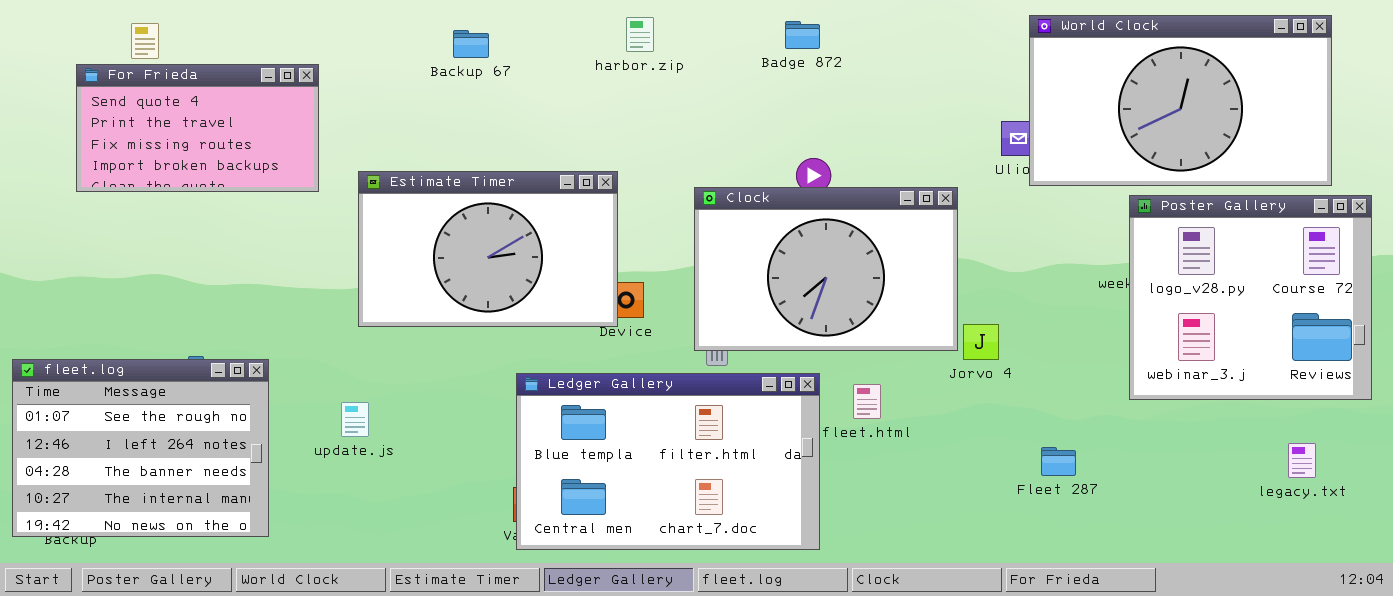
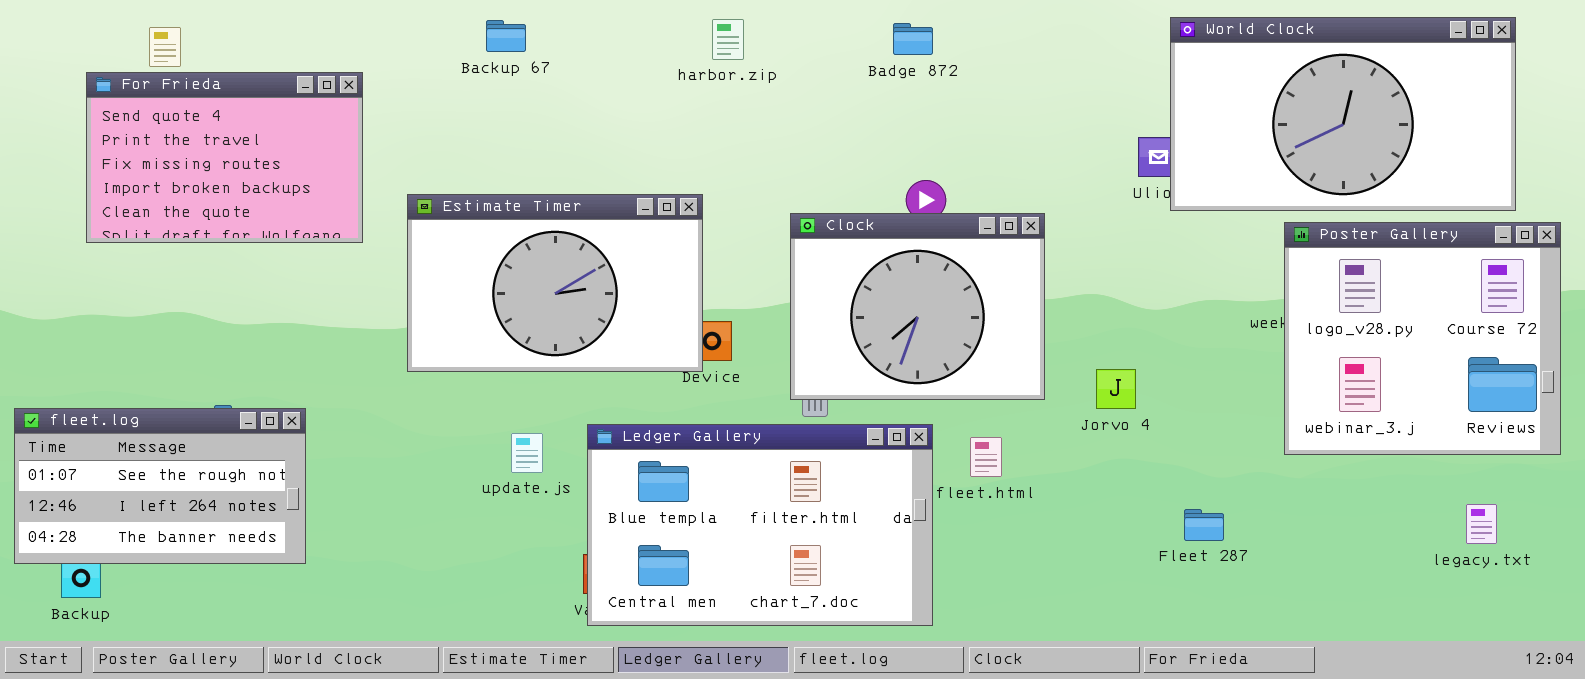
Backup 67: [453,30,489,58] -> [486,20,526,52], moved
For Frieda: [76,64,319,192] -> [86,72,363,243], resized
Clock: [694,187,958,351] -> [790,213,1045,400], resized
fleet.log: [12,359,269,537] -> [14,408,306,564], resized
update.js: [341,402,369,437] -> [511,433,543,473], moved

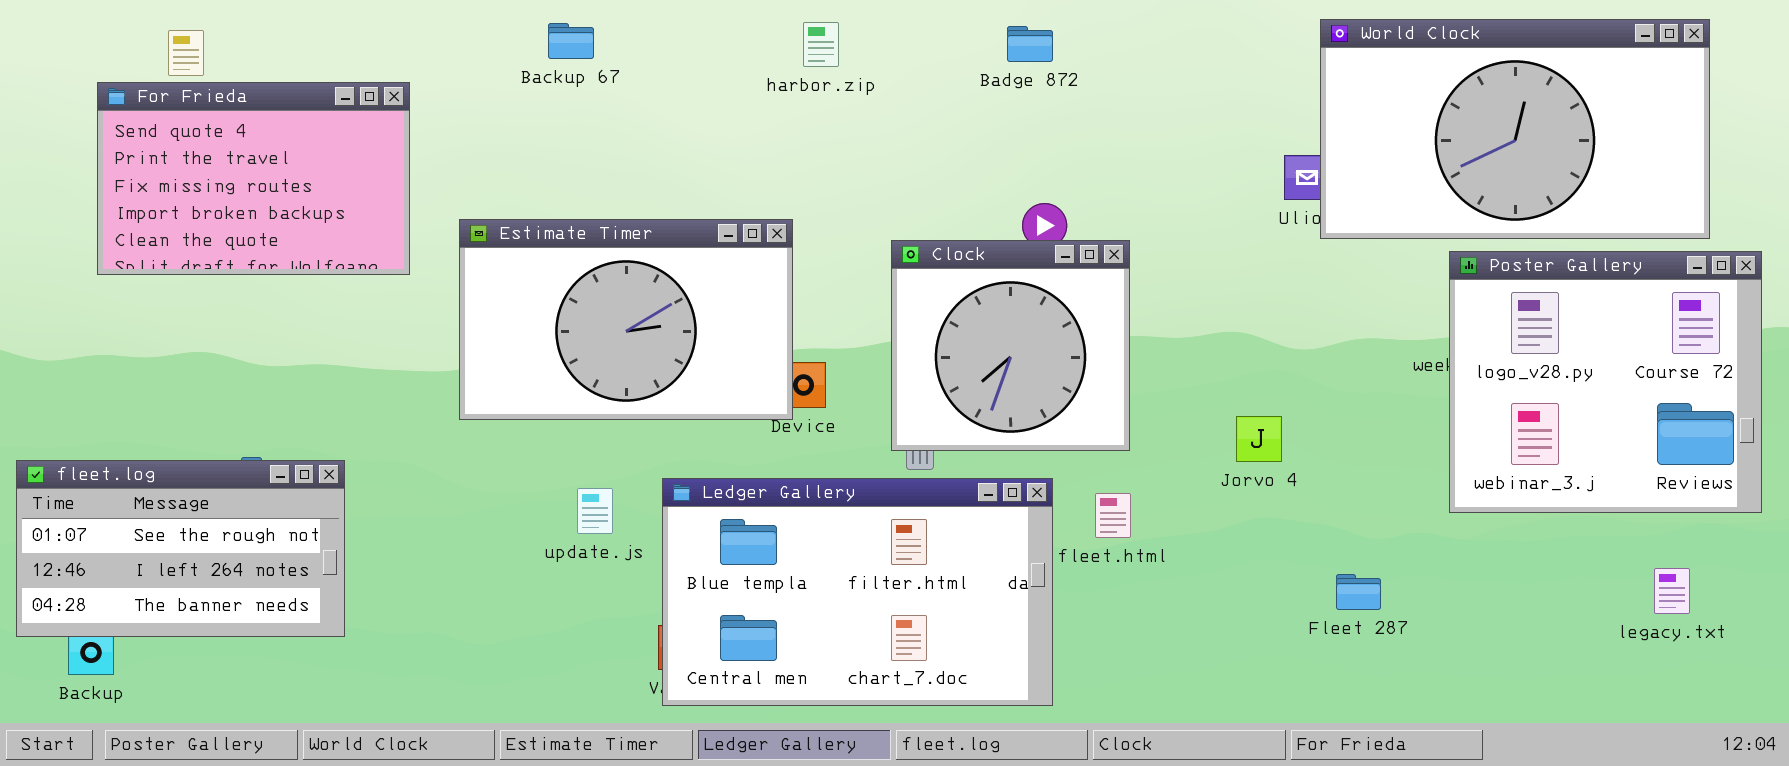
Clock: [790,213,1045,400] -> [891,240,1130,451], resized

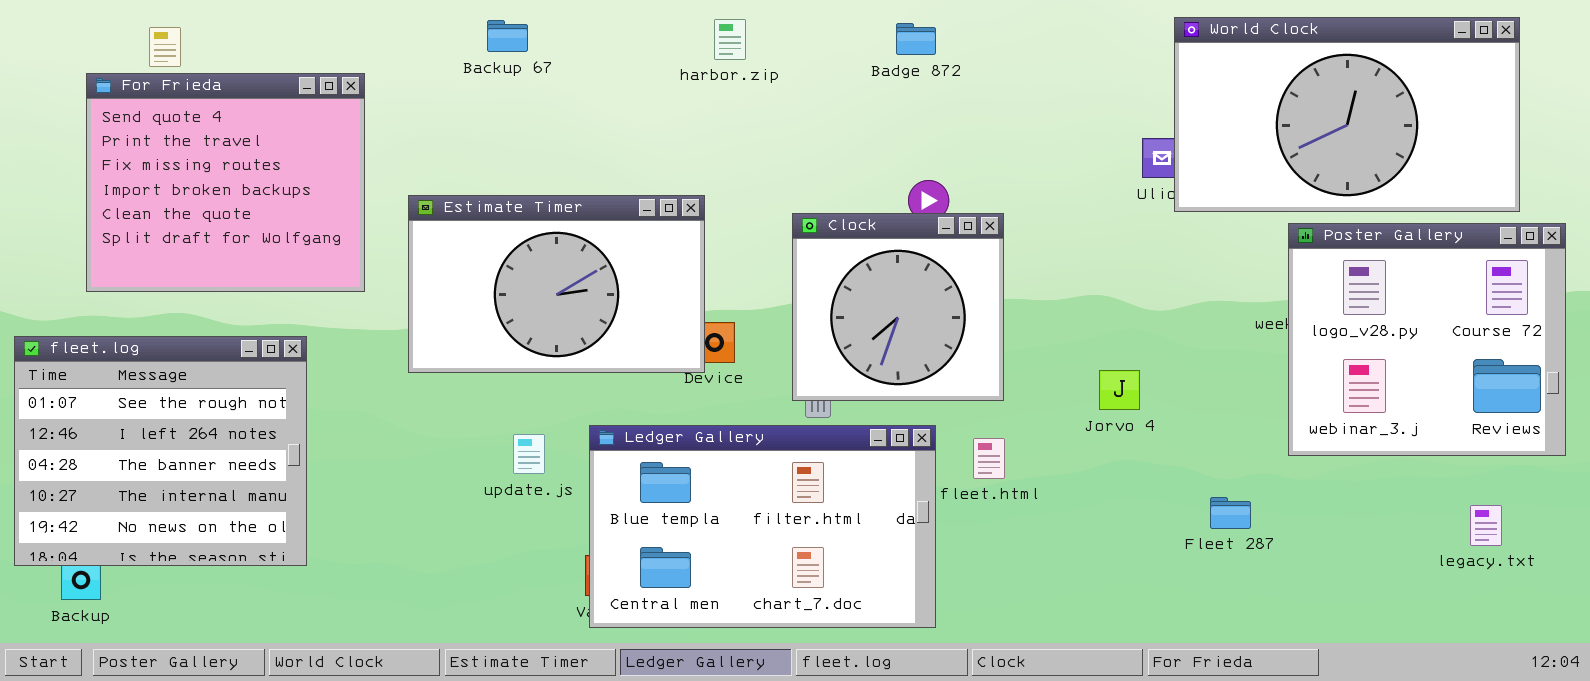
For Frieda: [97,82,410,275] -> [86,73,365,292], resized
fleet.log: [16,460,345,637] -> [14,336,307,566], resized
Fleet 287: [1336,574,1381,610] -> [1210,497,1251,529], moved

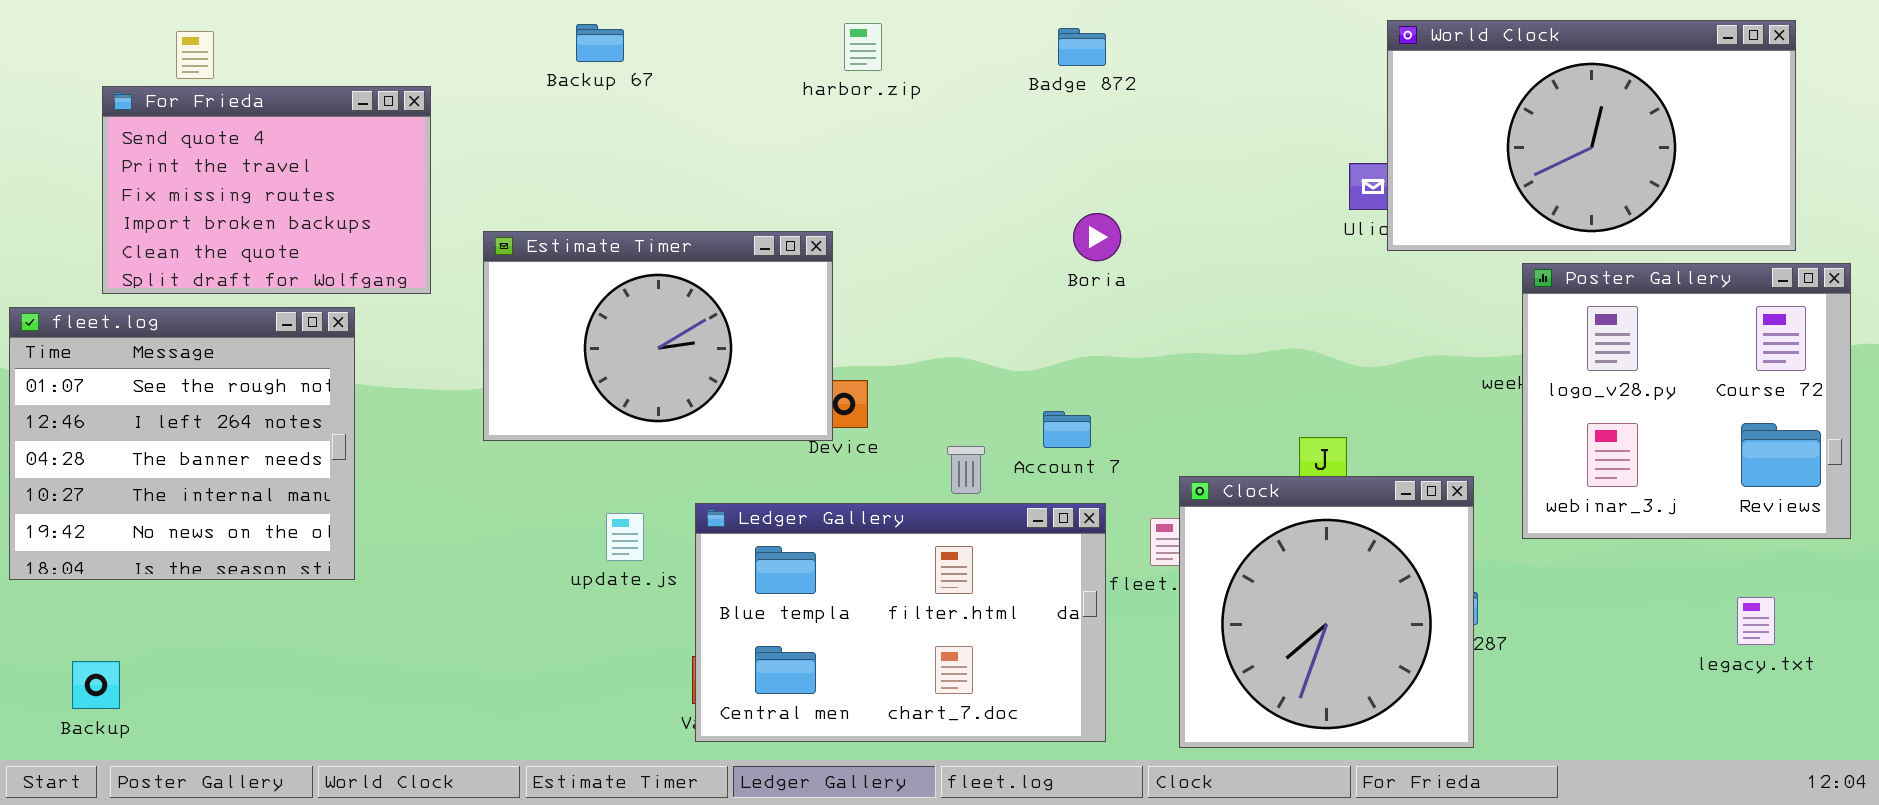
For Frieda: [86,73,365,292] -> [102,86,431,294], resized
Clock: [792,213,1004,401] -> [1179,476,1474,748], moved, resized
fleet.log: [14,336,307,566] -> [9,307,355,580], moved

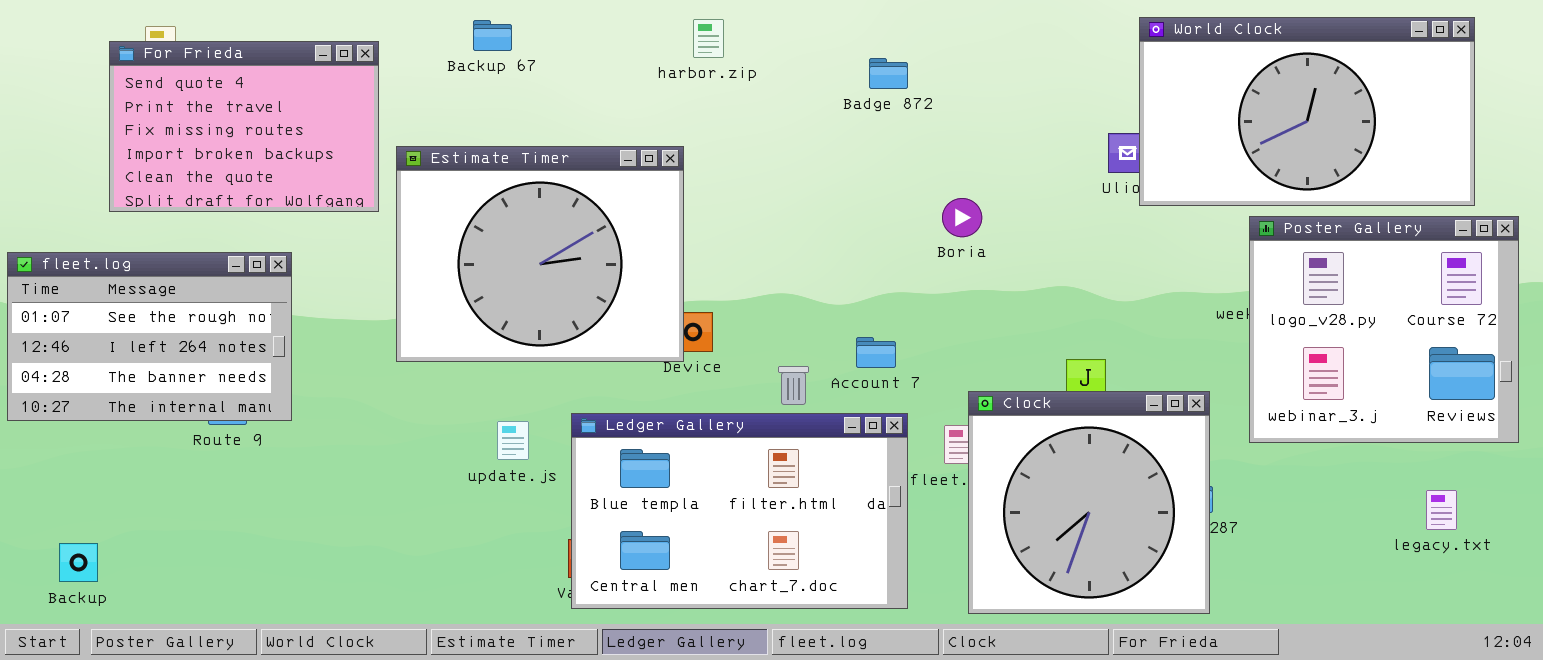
Badge 872: [1058,28,1106,66] -> [869,58,908,89], moved
For Frieda: [102,86,431,294] -> [109,41,379,212], moved
Boria: [1073,213,1121,261] -> [942,198,982,237], moved
Estimate Timer: [483,231,833,441] -> [396,146,684,362], resized
fleet.log: [9,307,355,580] -> [7,252,292,421], resized

